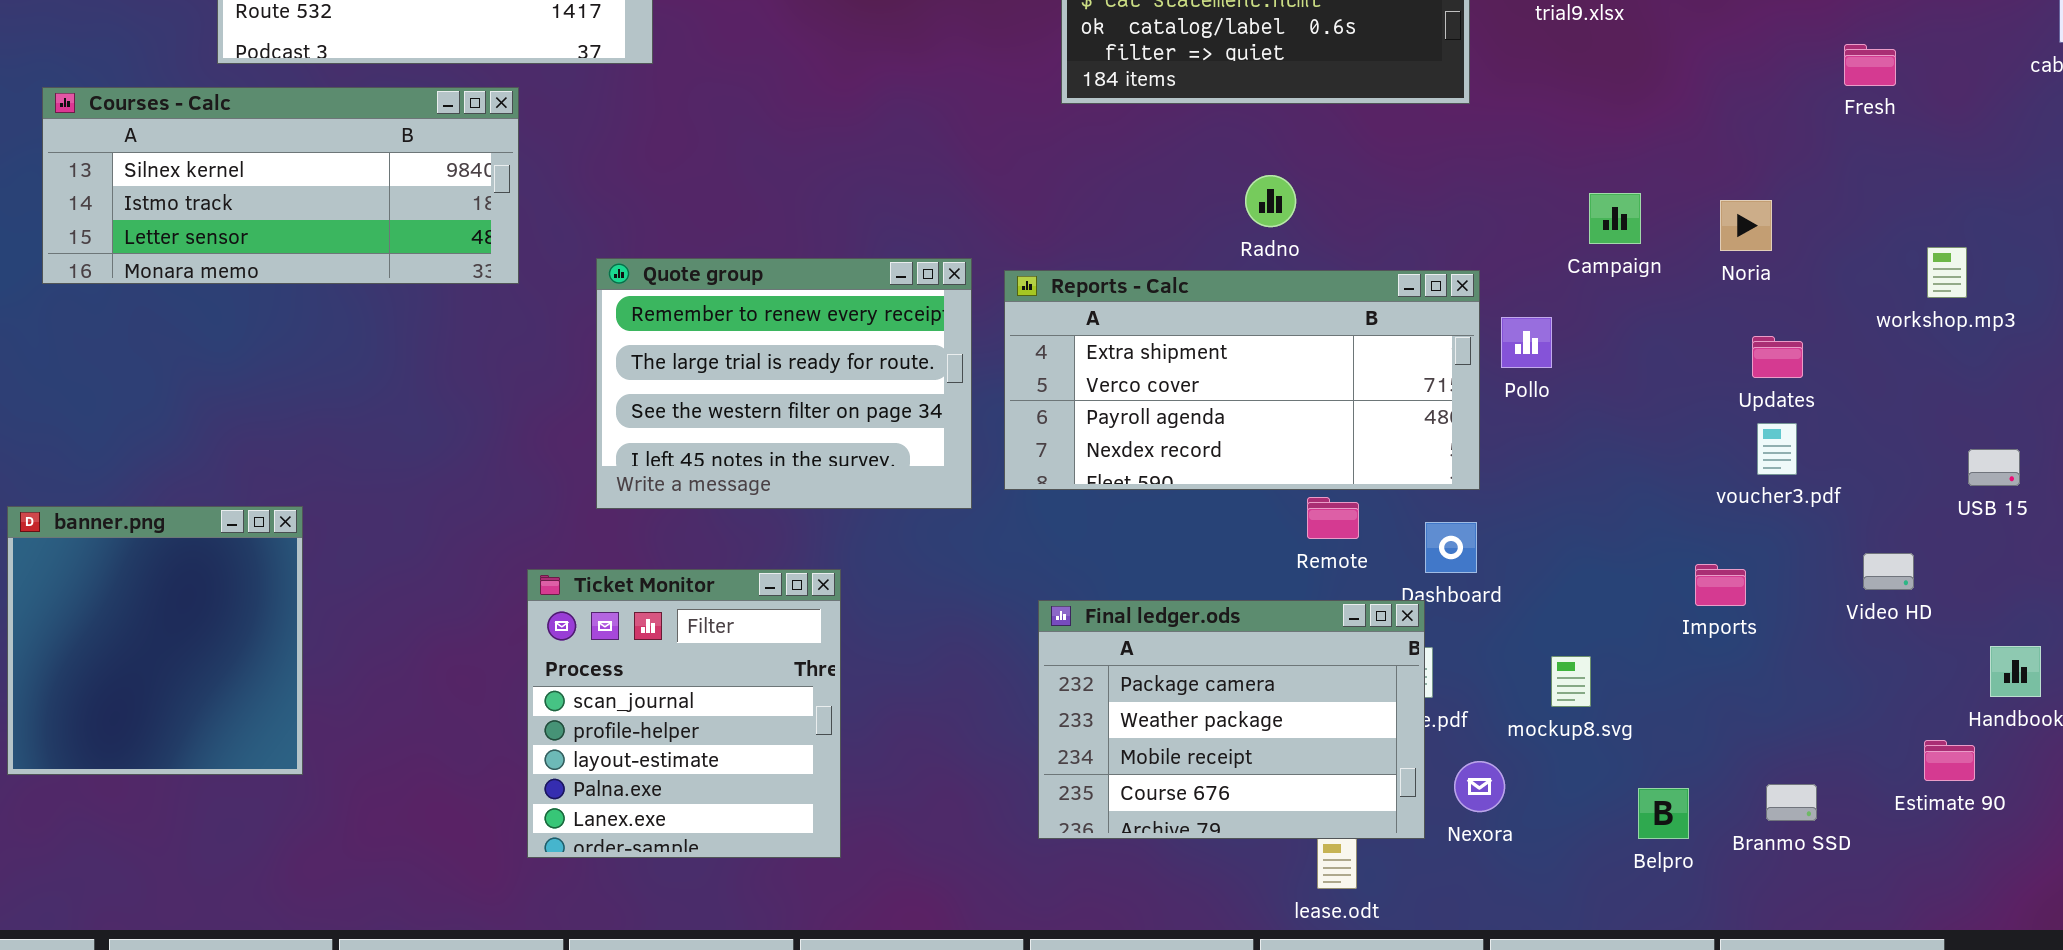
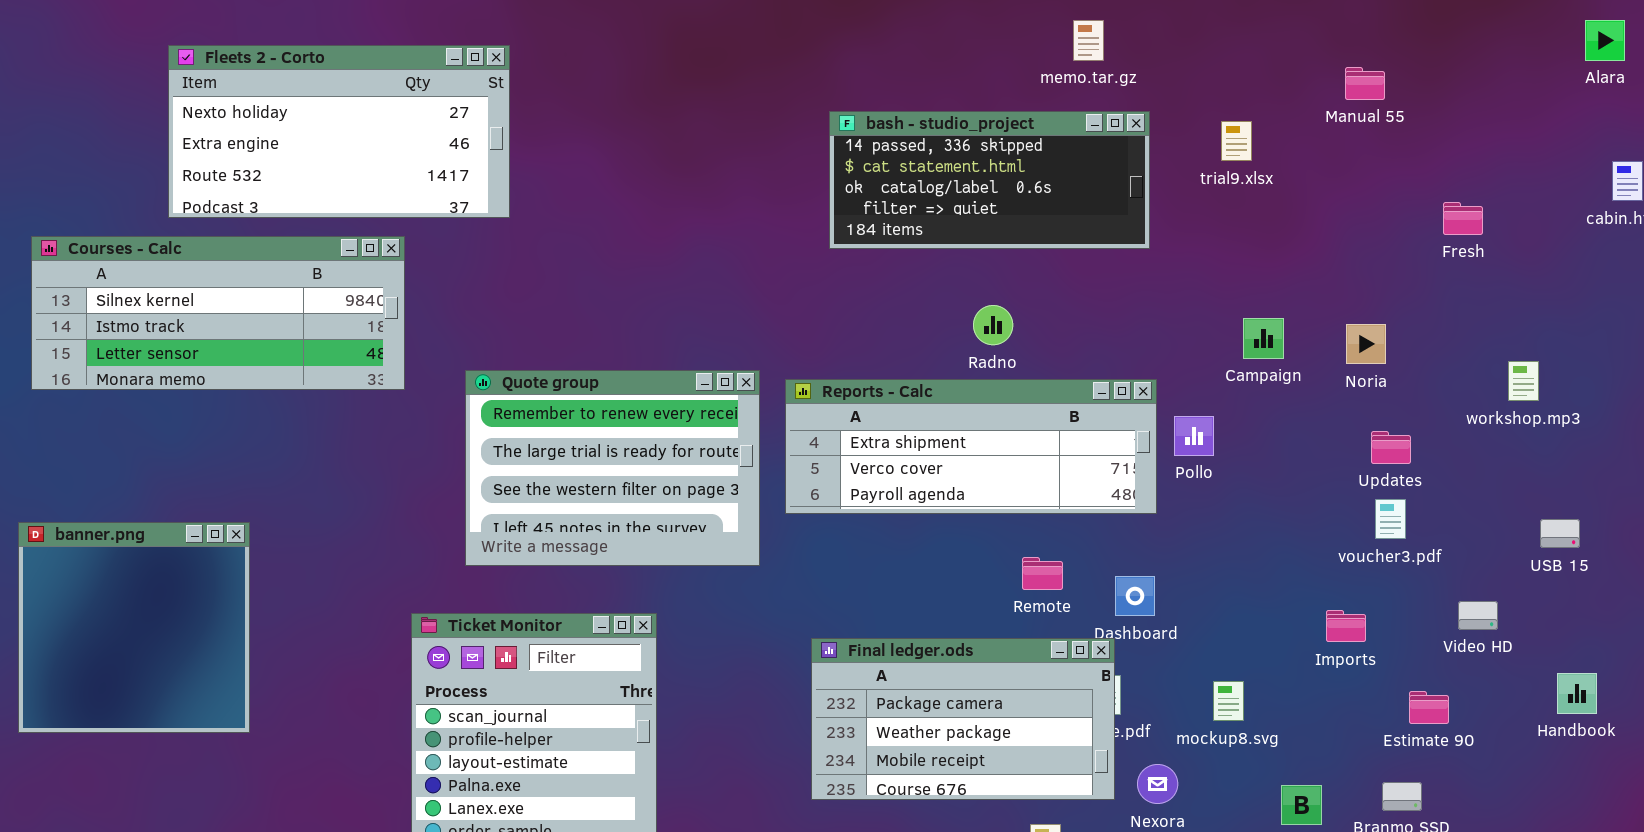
Reports - Calc: [1004,270,1480,490] -> [785,379,1157,514], resized
banner.png: [7,506,303,775] -> [18,522,250,733], moved
Final ledger.ods: [1038,600,1425,839] -> [811,638,1115,800], resized
Estimate 90: [1924,740,1975,781] -> [1409,691,1449,724], moved

